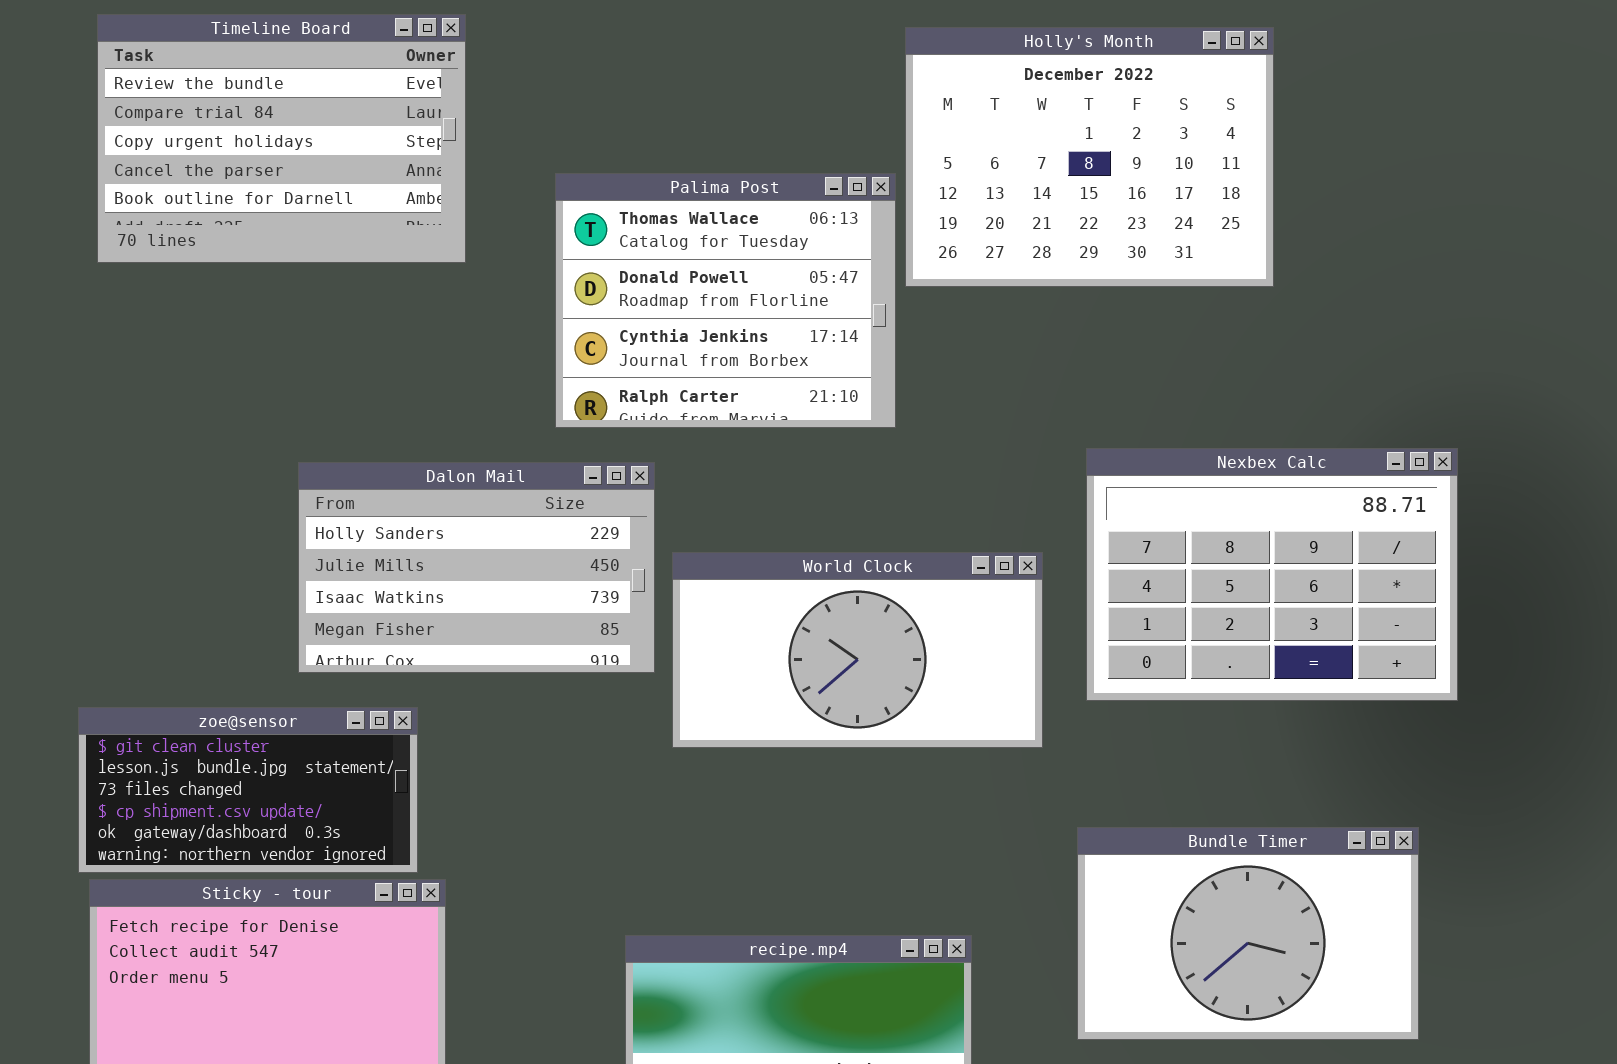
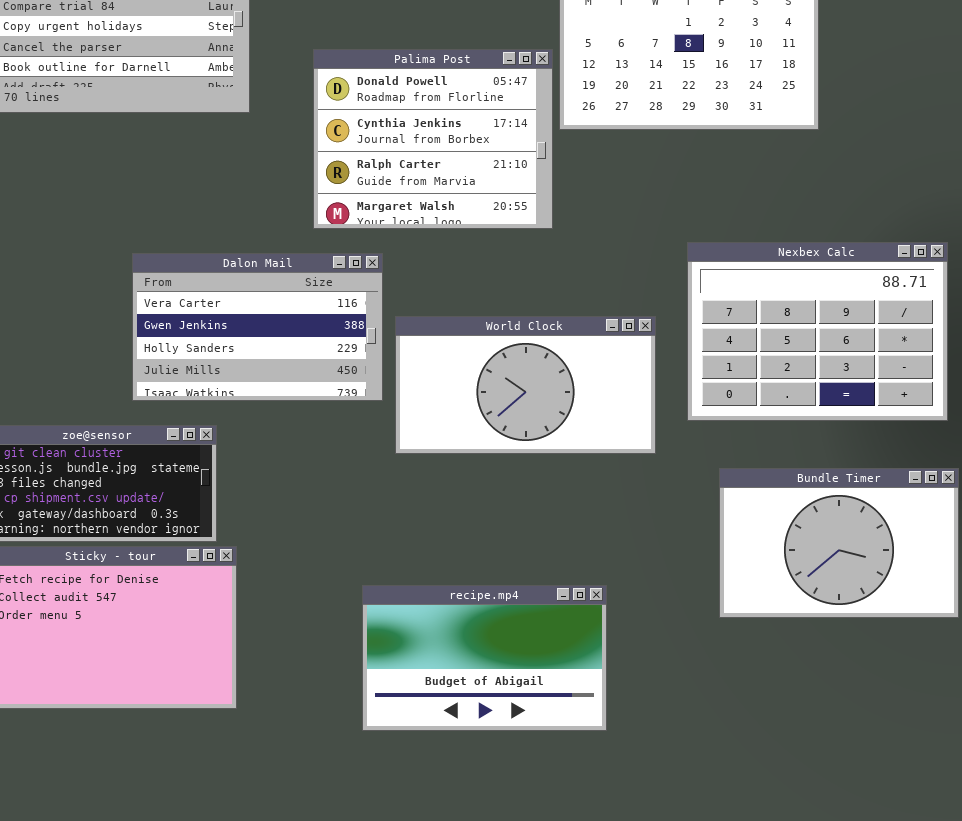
Palima Post: [555,173,896,428] -> [313,49,553,229], scrolled down 1 row
Dalon Mail: [298,462,655,673] -> [132,253,383,401], scrolled up 2 rows
Bundle Timer: [1077,827,1419,1040] -> [719,468,959,618], moved

